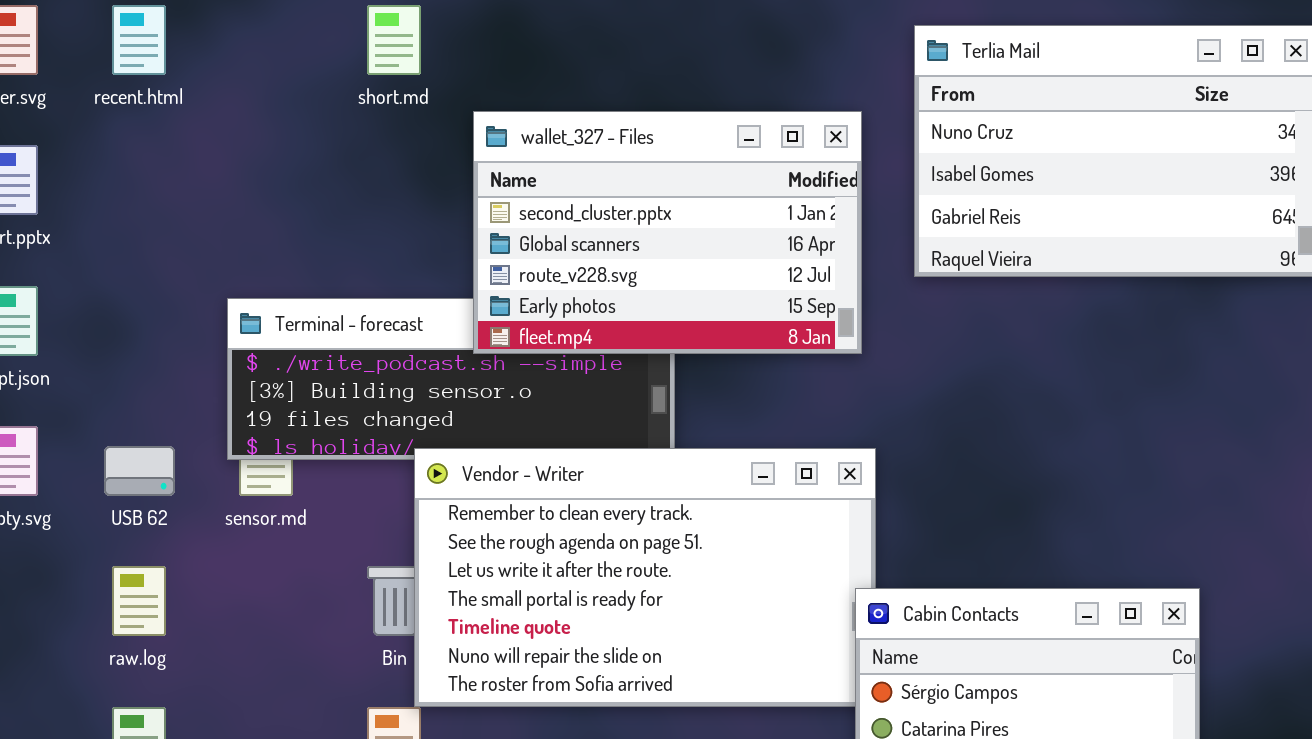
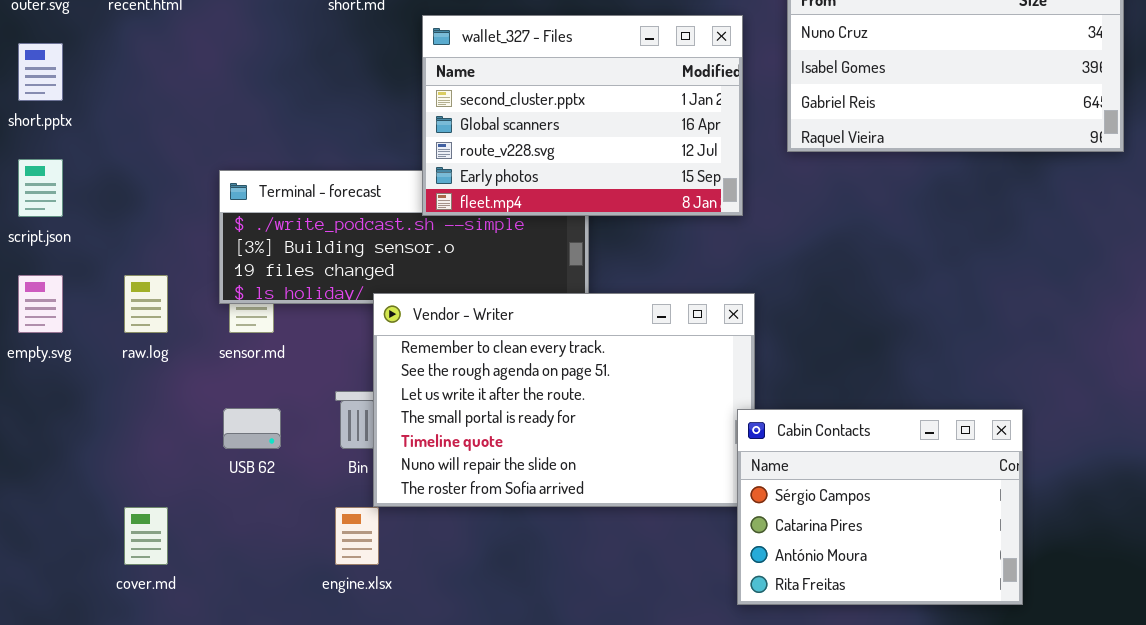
USB 62: [104,446,175,496] -> [223,408,281,449], moved
raw.log: [112,566,166,636] -> [124,275,168,333], moved

